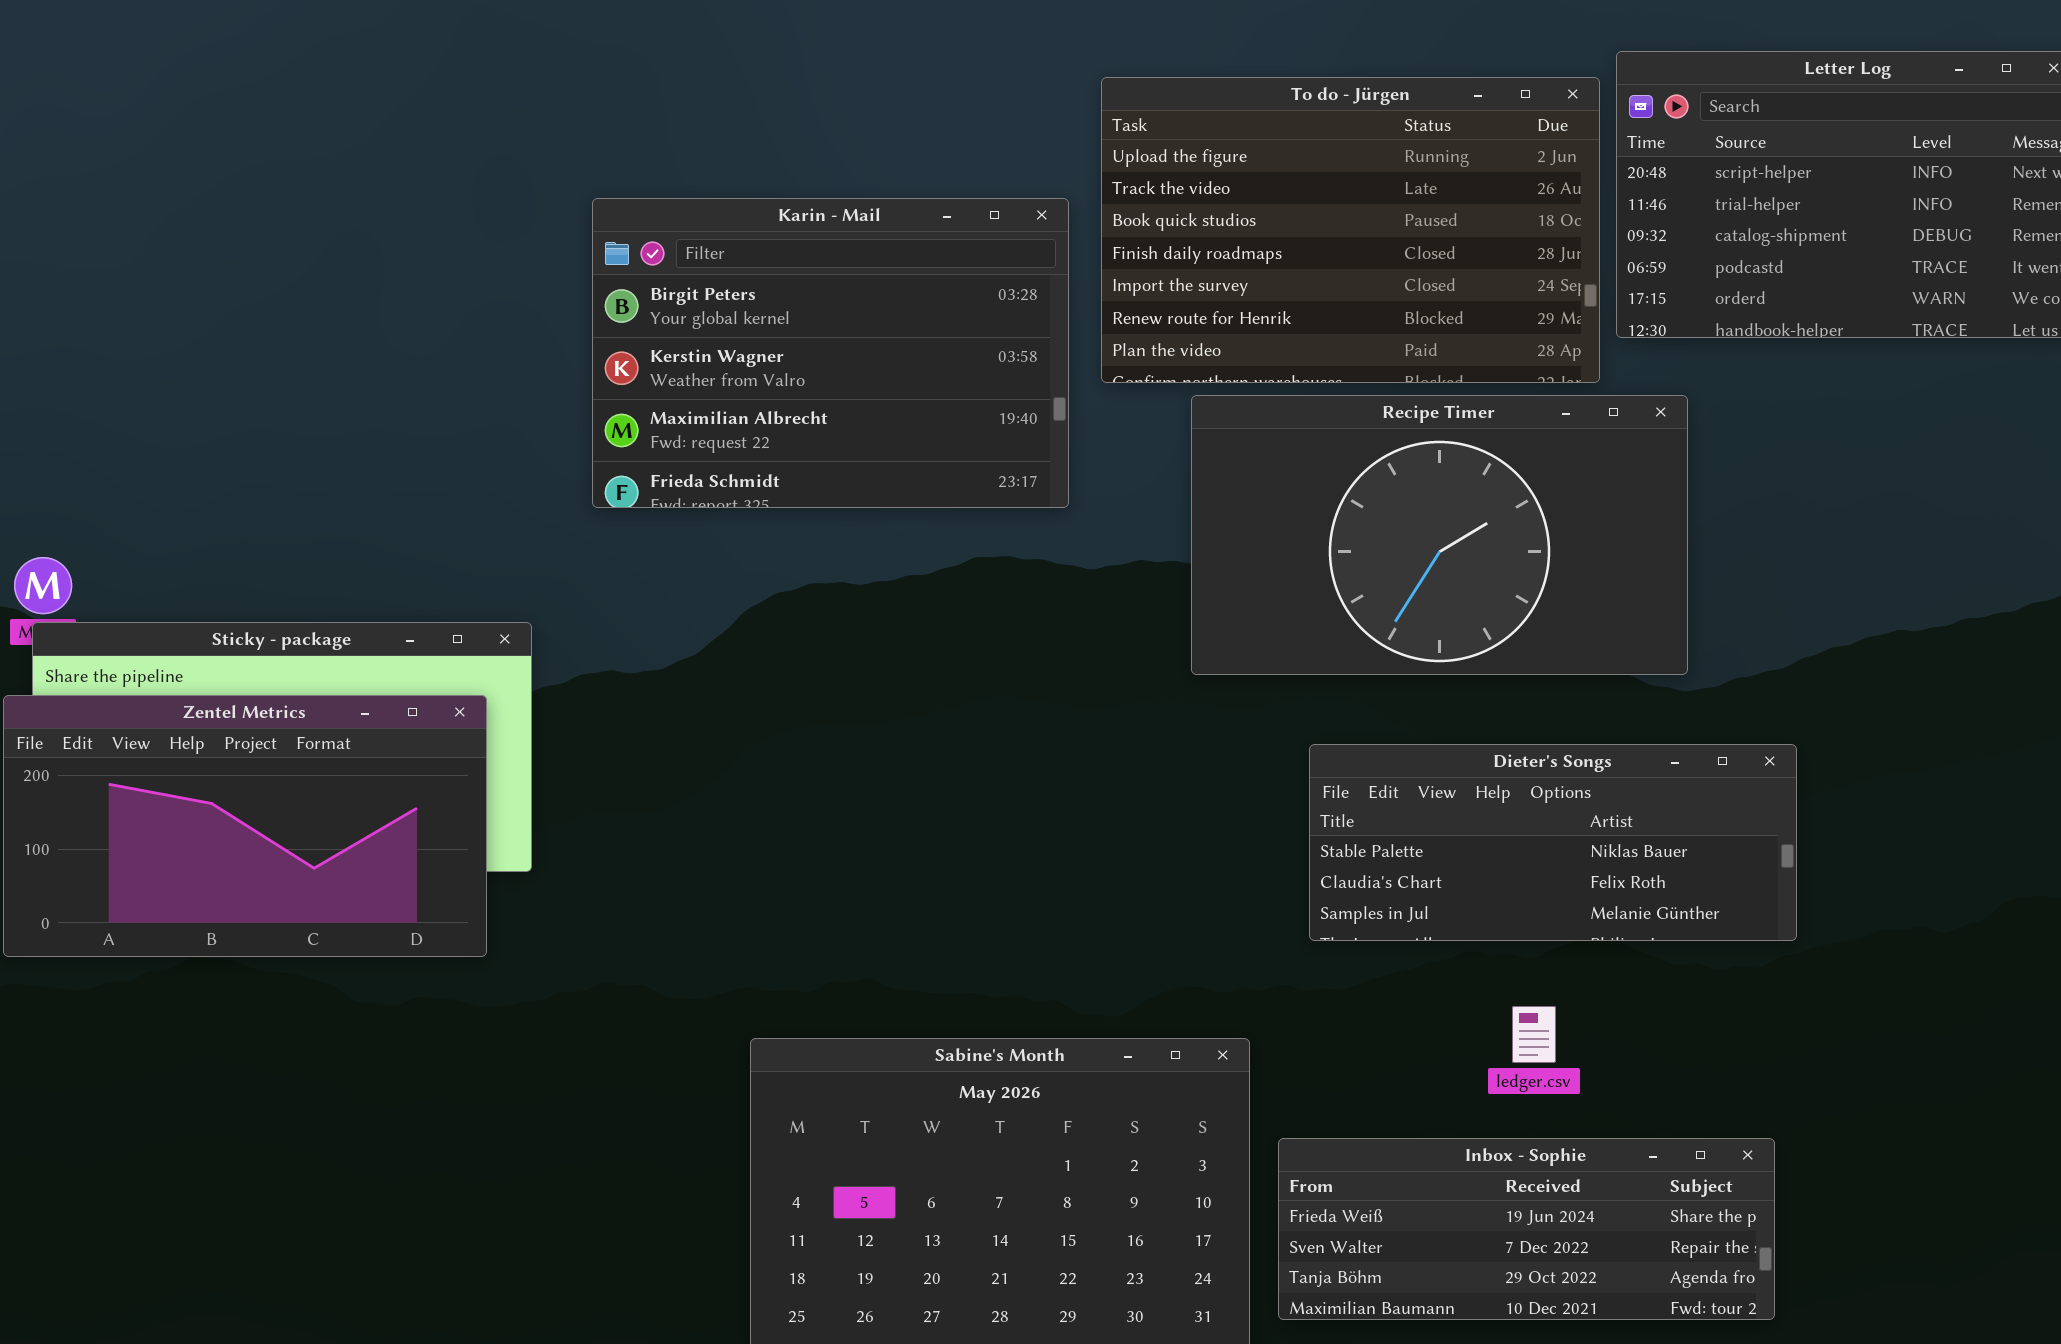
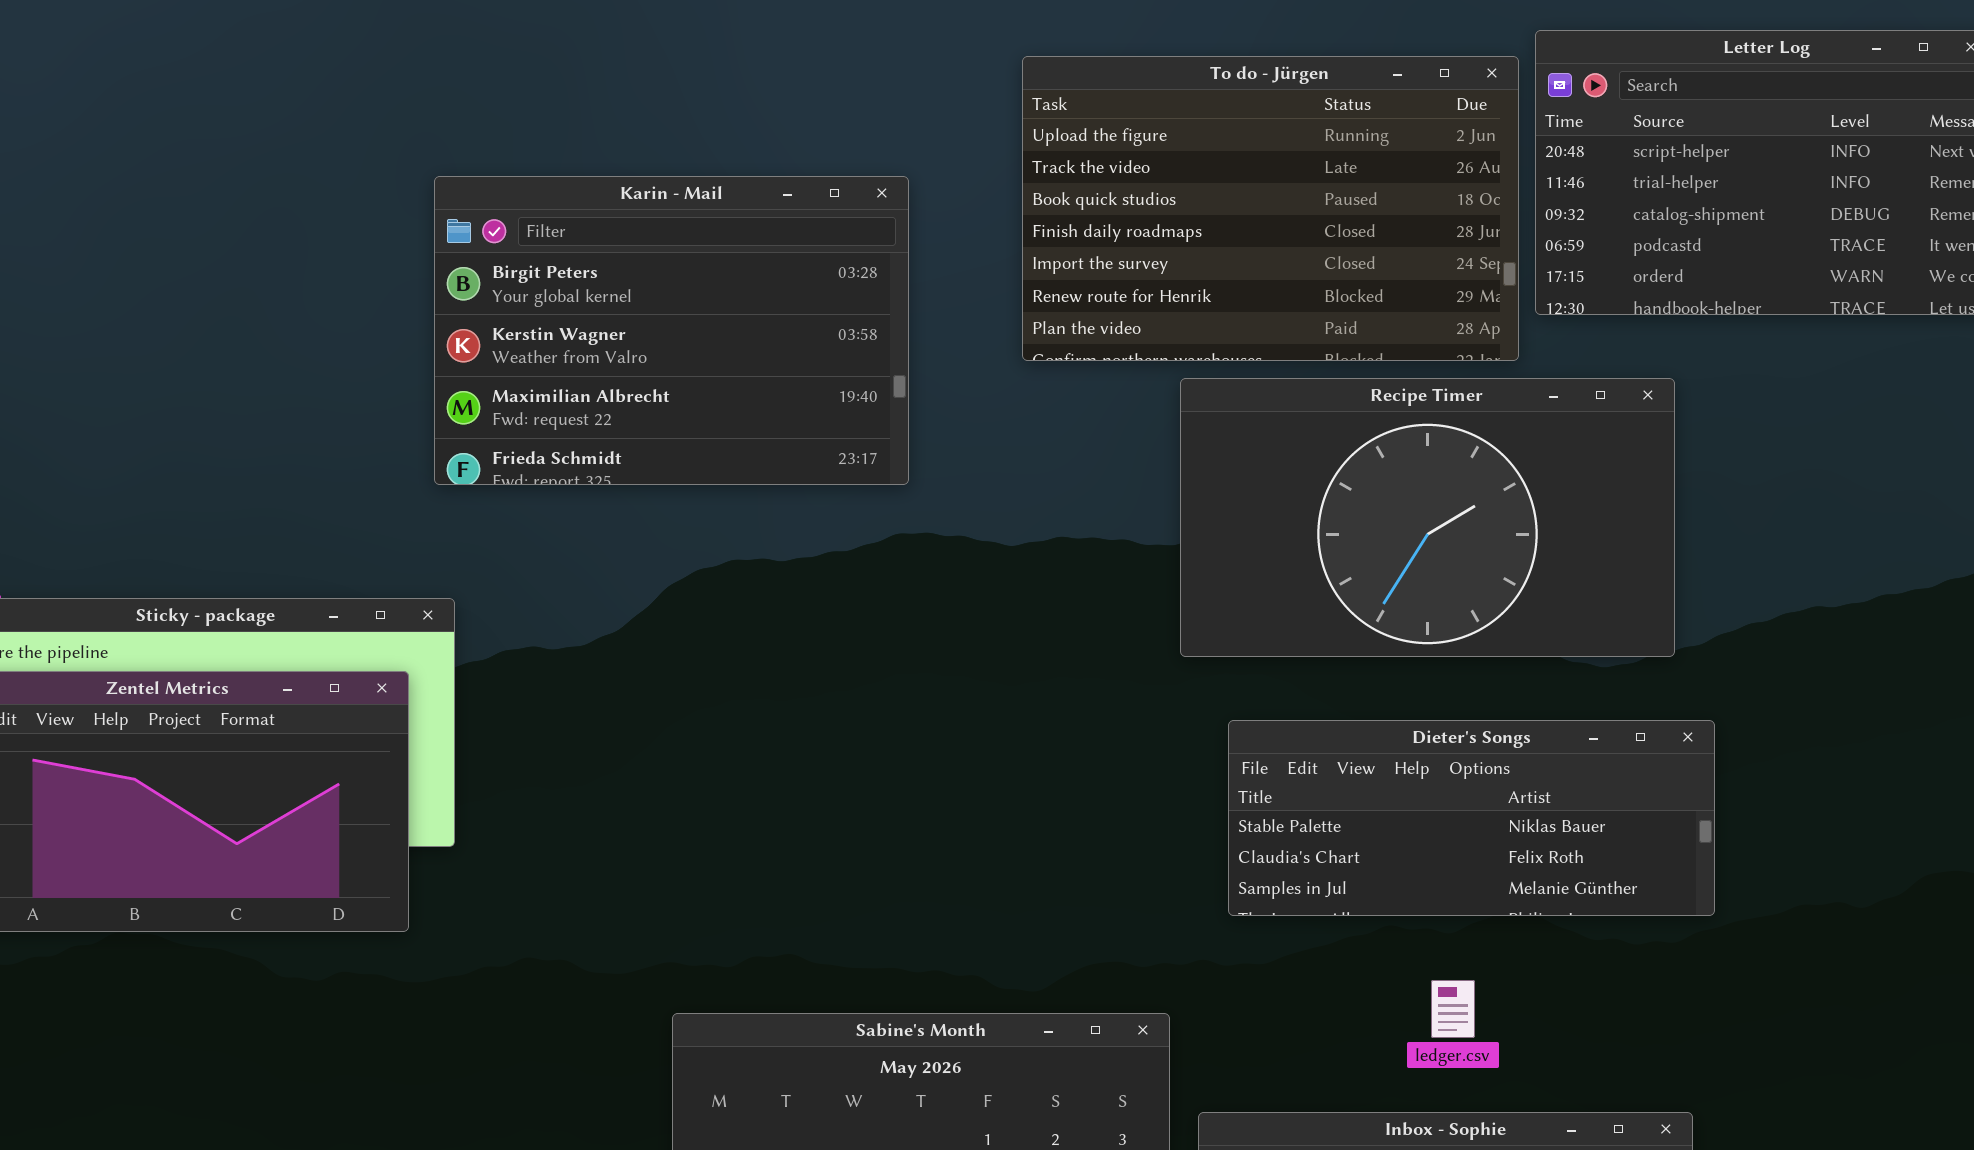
Karin - Mail: [592,198,1069,508] -> [434,176,909,485], moved
Recipe Timer: [1191,395,1688,675] -> [1180,378,1675,657], moved

